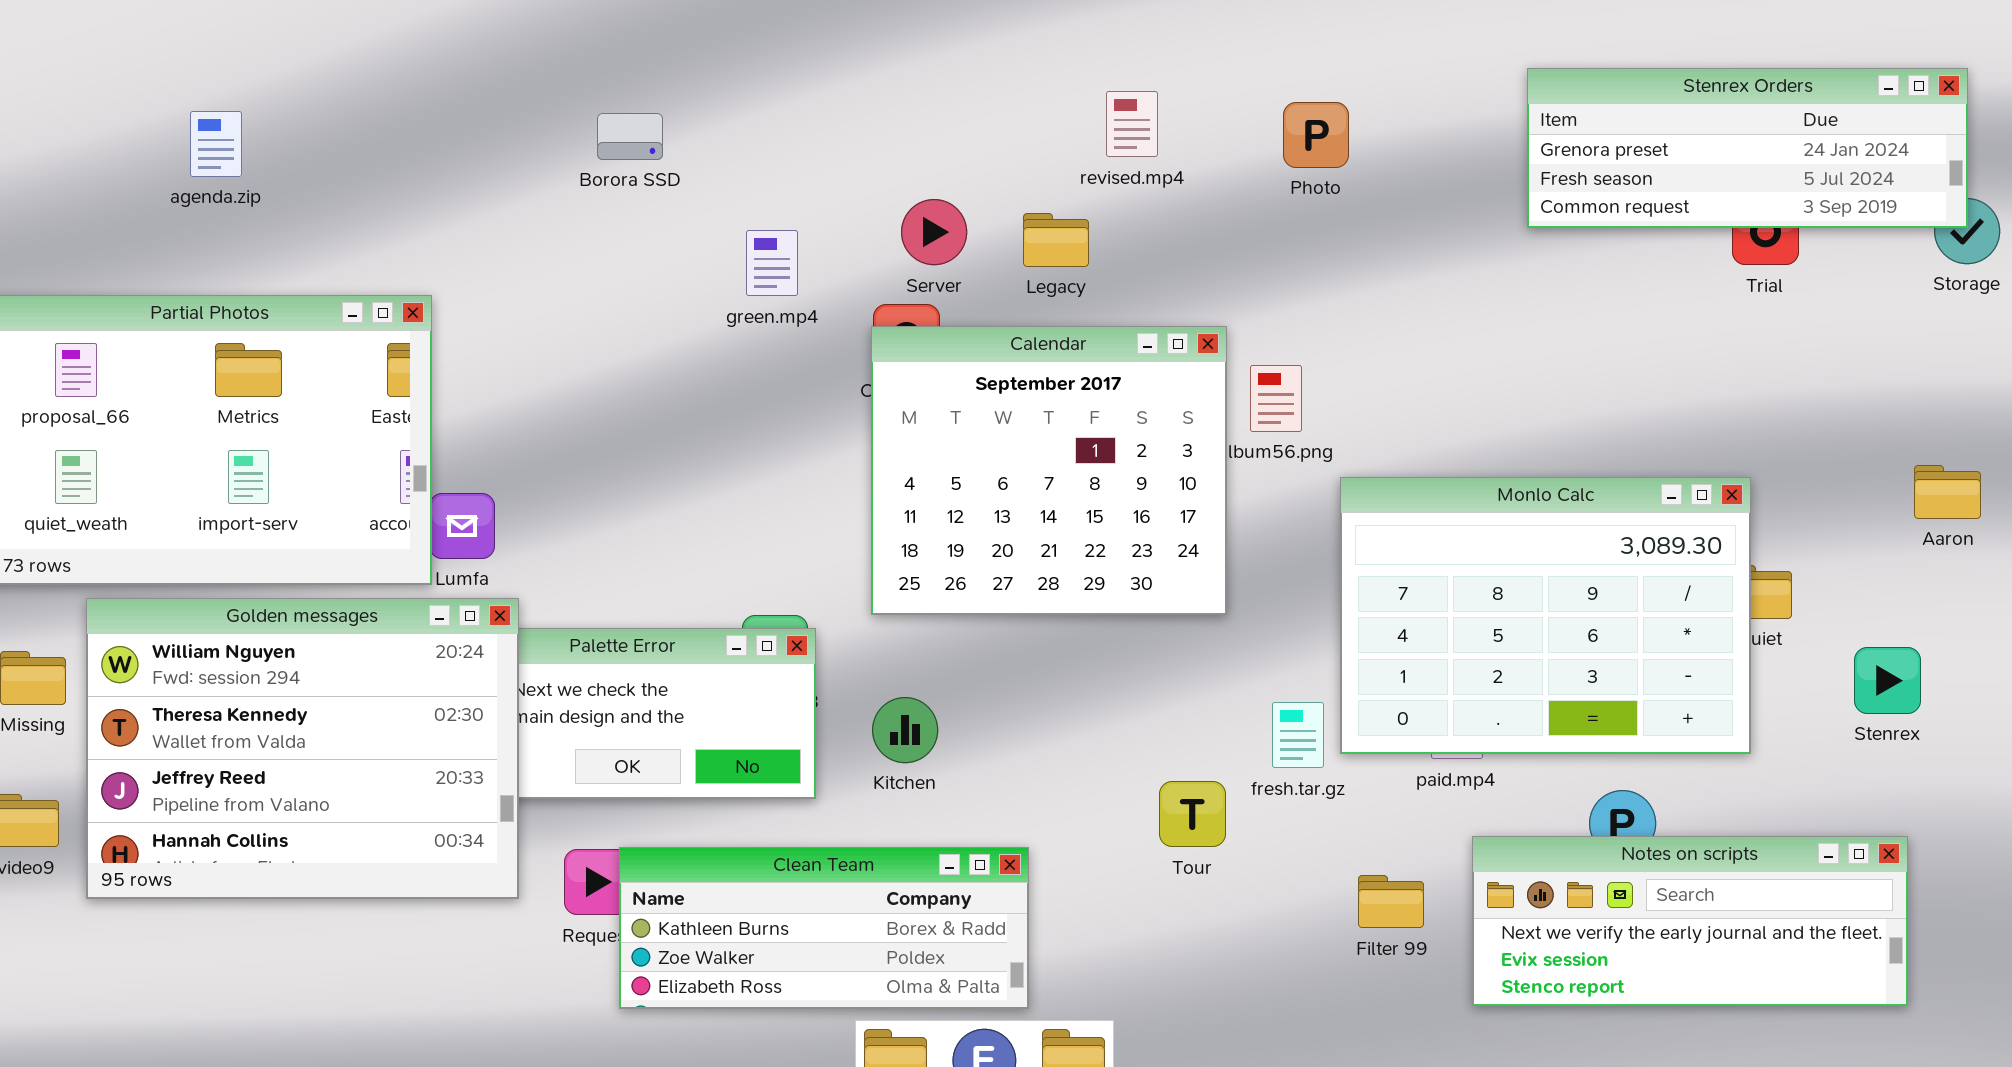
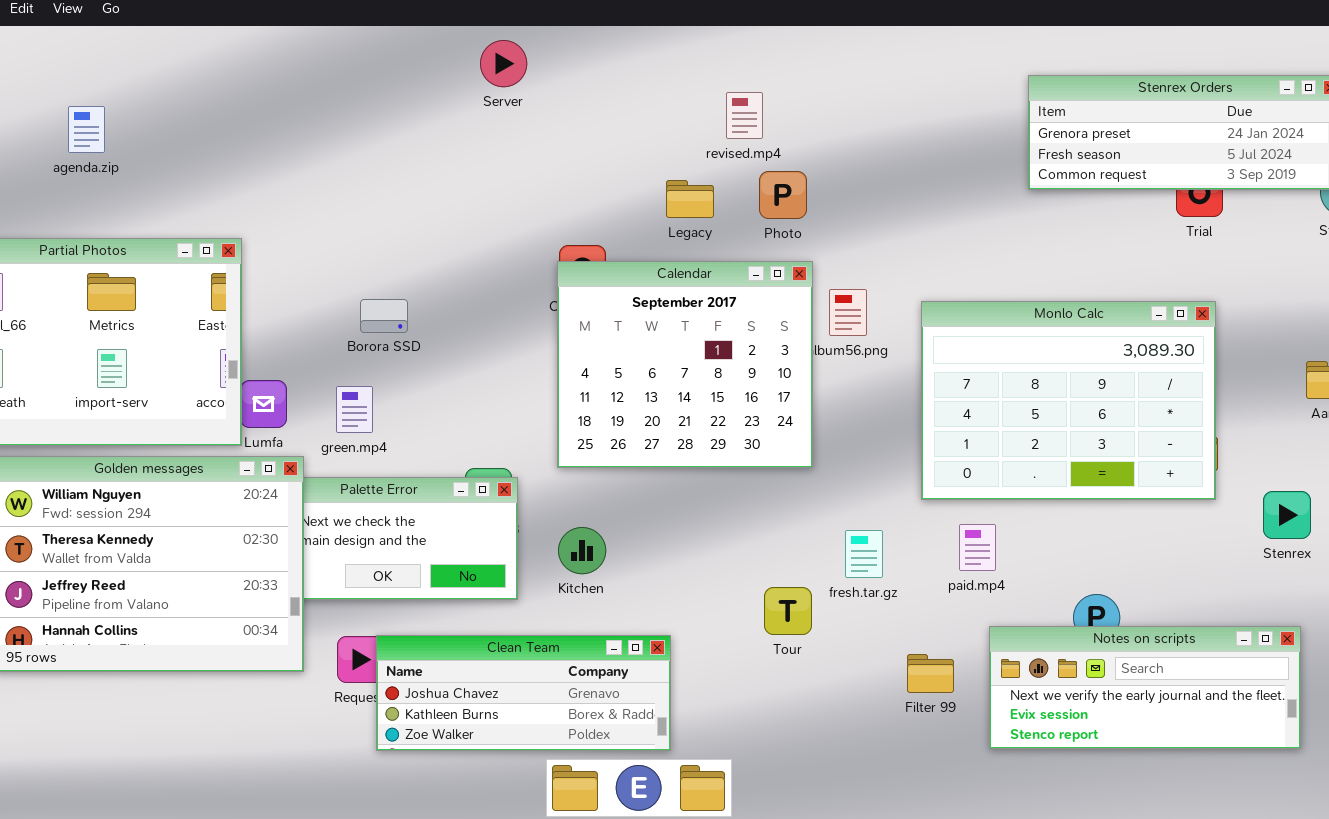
Photo: [1283,102,1349,168] -> [759,171,807,219], moved
Borora SSD: [597,113,663,160] -> [360,299,408,333], moved
Server: [901,199,967,265] -> [480,40,527,87], moved
green.mp4: [746,230,798,296] -> [336,386,373,433], moved
Monlo Calc: [1340,477,1751,754] -> [921,301,1216,500], moved
Clean Team: [619,847,1029,1009] -> [376,635,671,751], scrolled up 1 row

